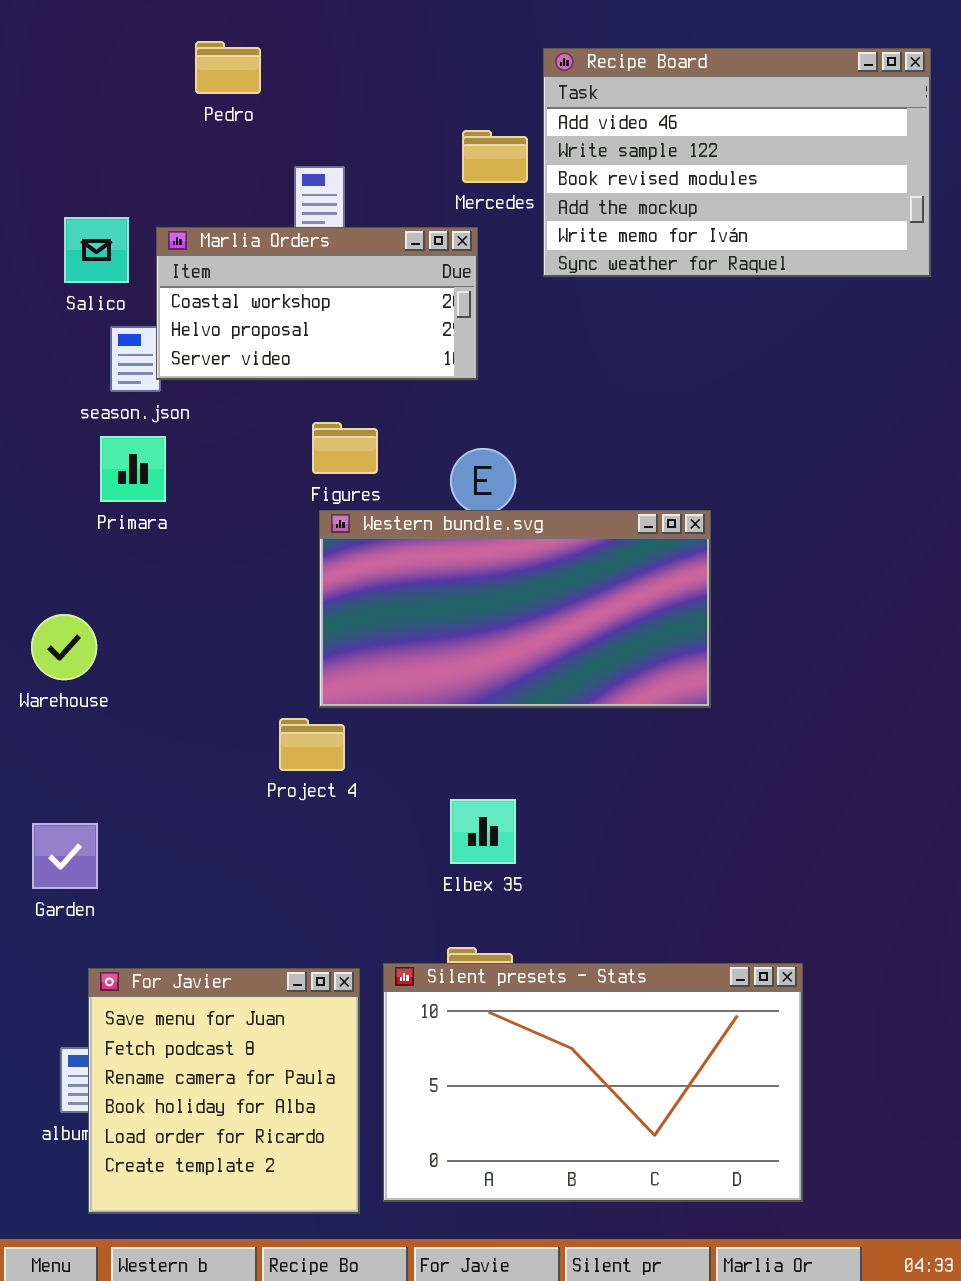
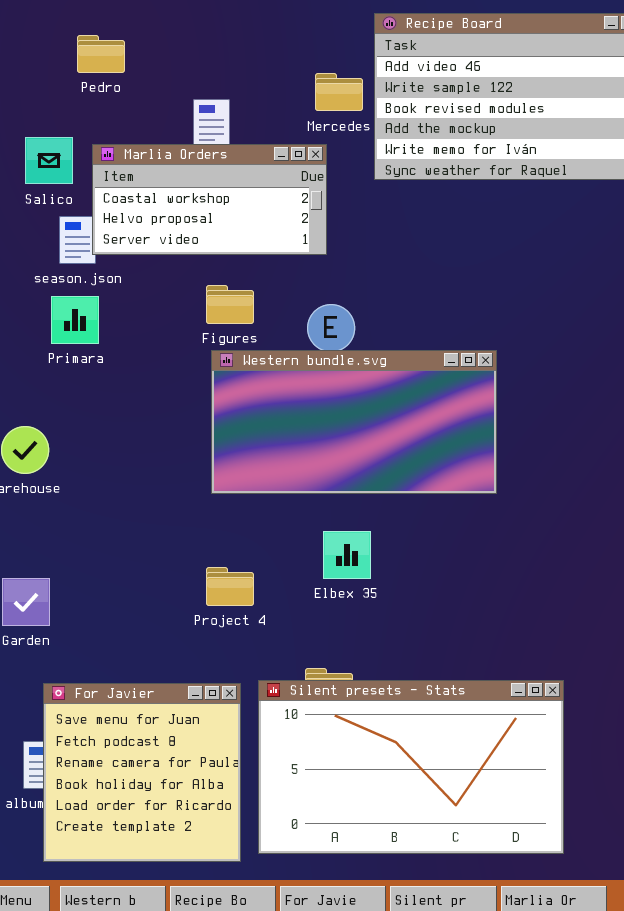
Pedro: [195,41,261,94] -> [77,35,125,73], moved
Project 4: [279,718,345,771] -> [206,567,254,606], moved
Elbex 35: [450,799,516,864] -> [323,531,371,579], moved

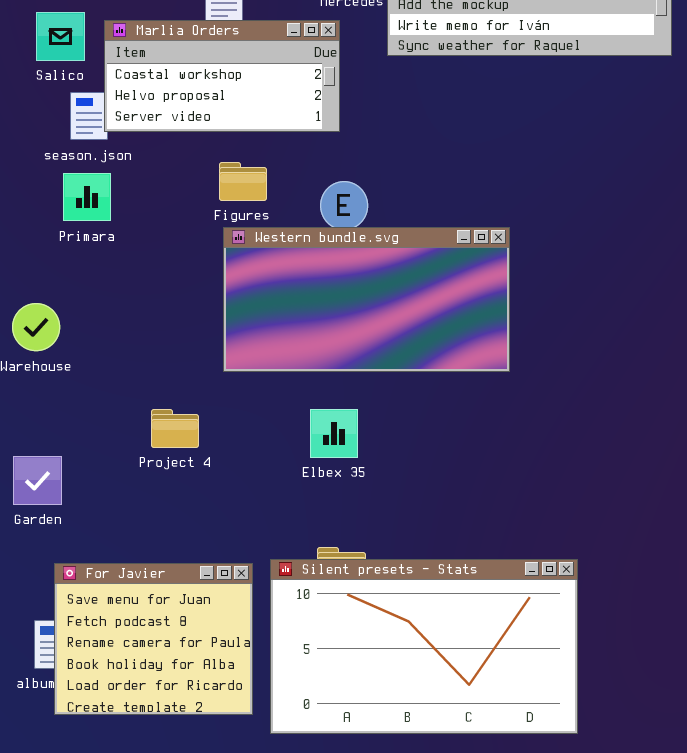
Elbex 35: [323,531,371,579] -> [310,409,358,458], moved
Project 4: [206,567,254,606] -> [151,409,199,448], moved
For Javier: [43,683,241,862] -> [54,563,253,715], resized

